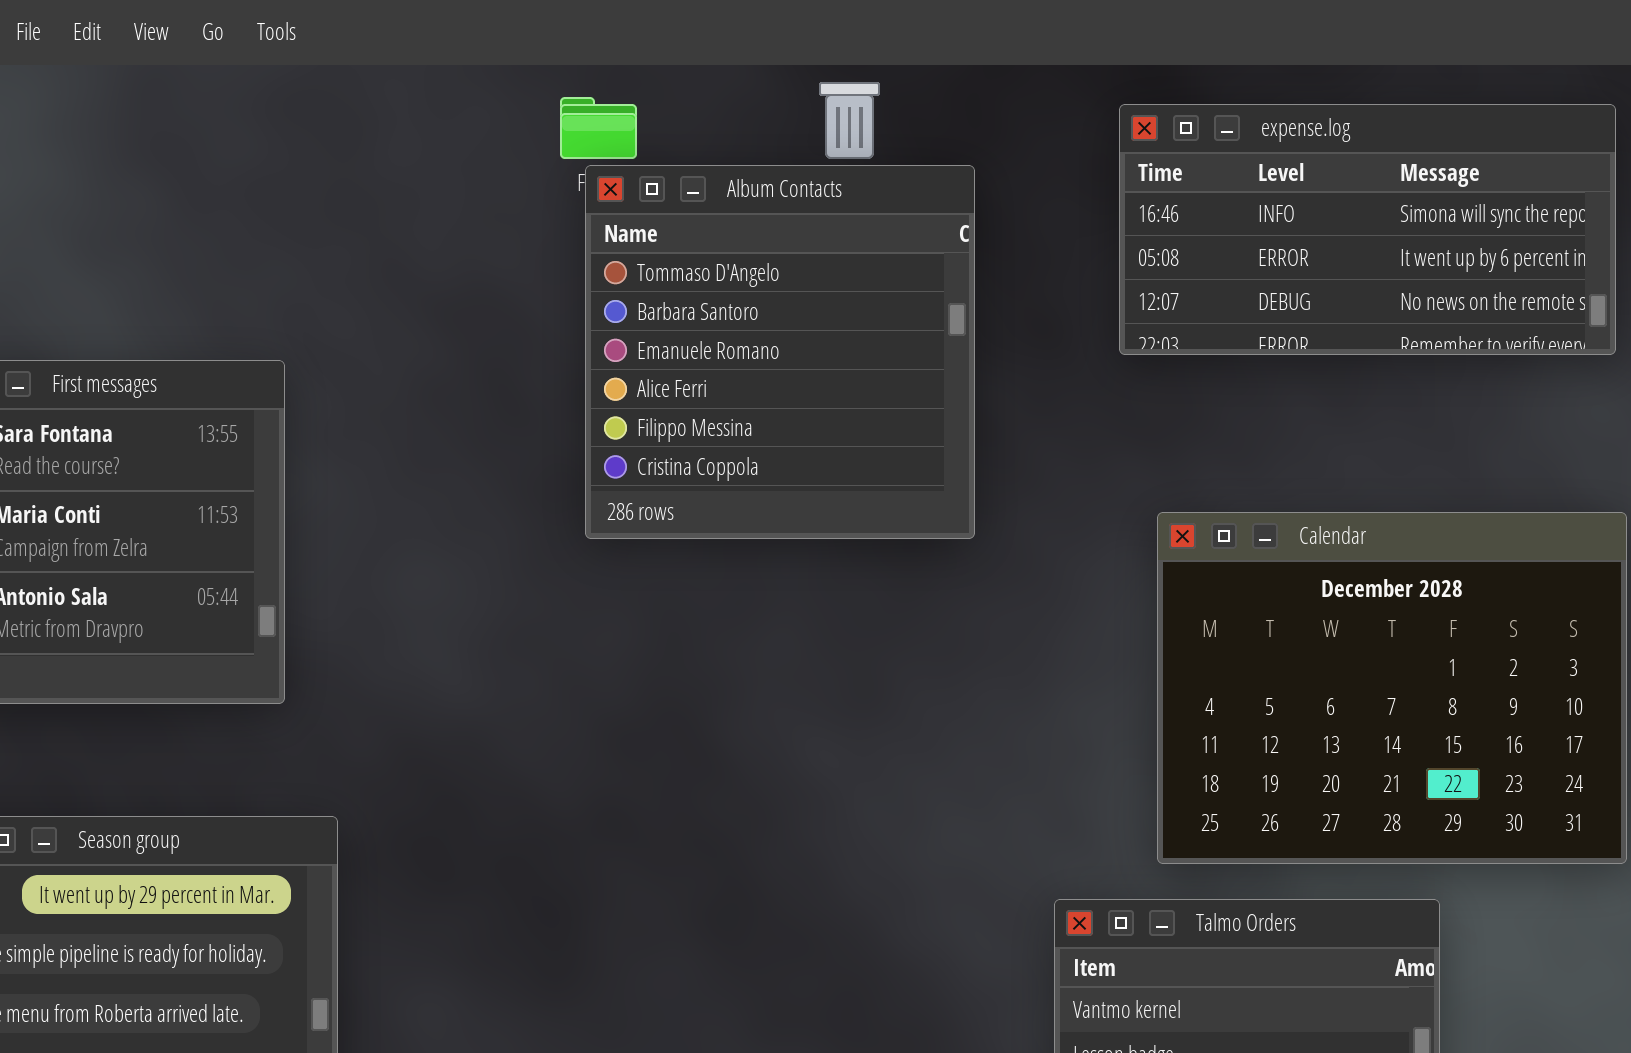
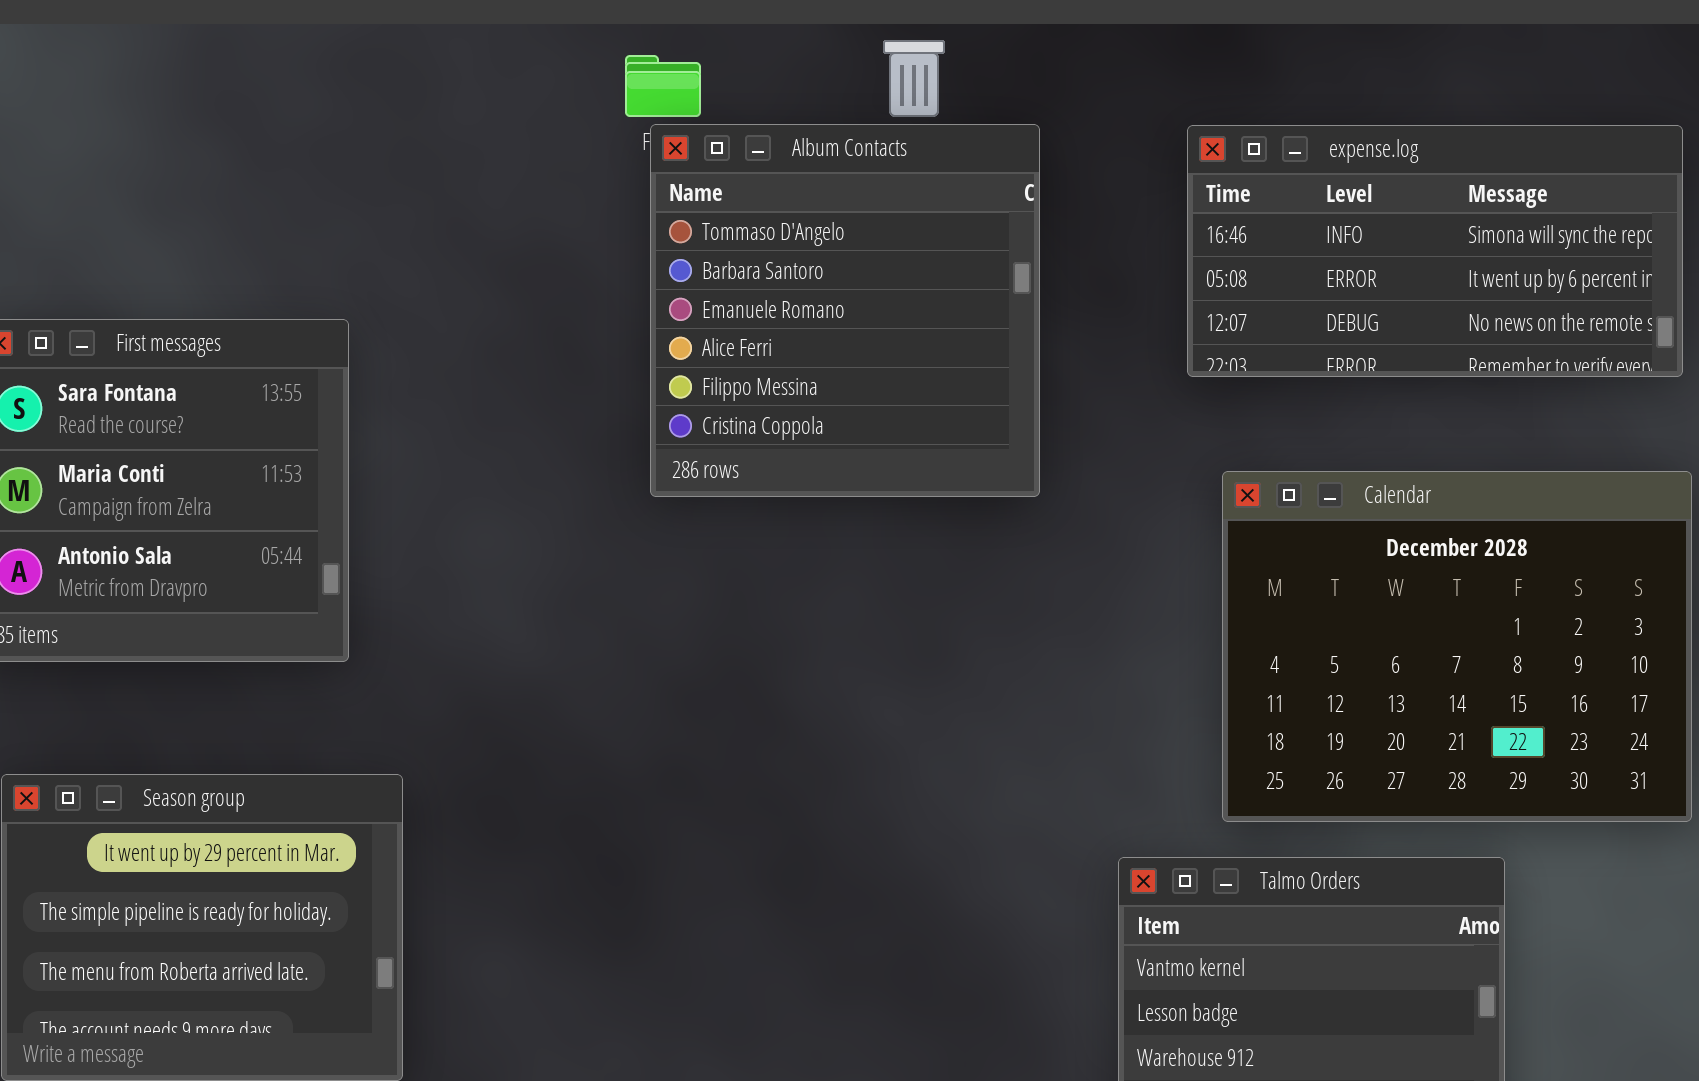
expense.log: [1119,104,1616,355] -> [1187,125,1683,377], moved

